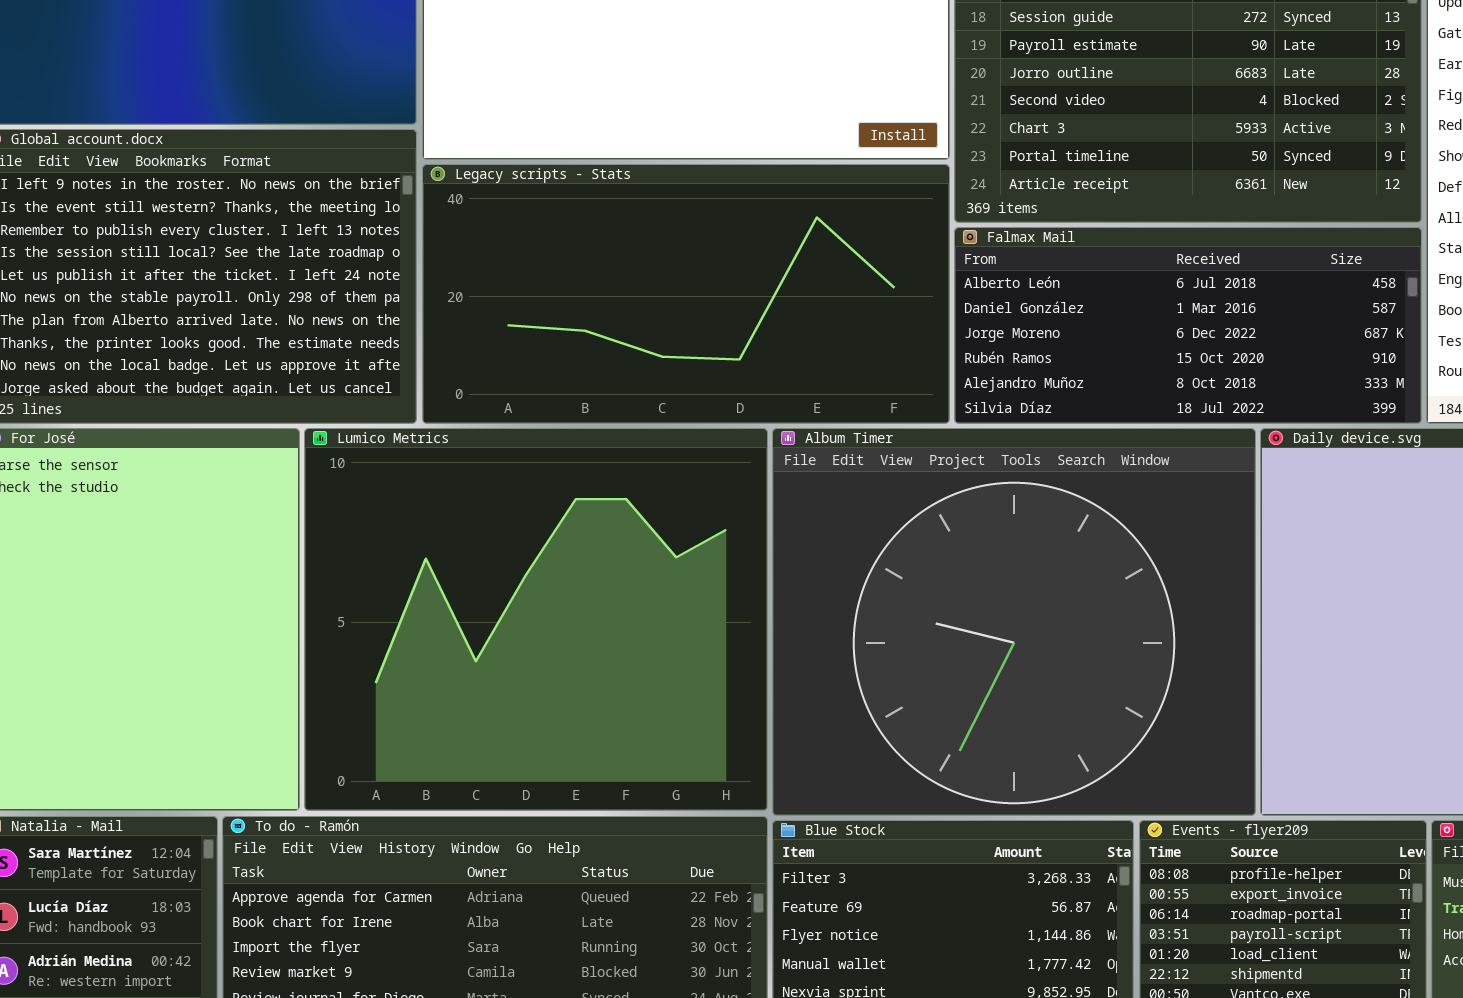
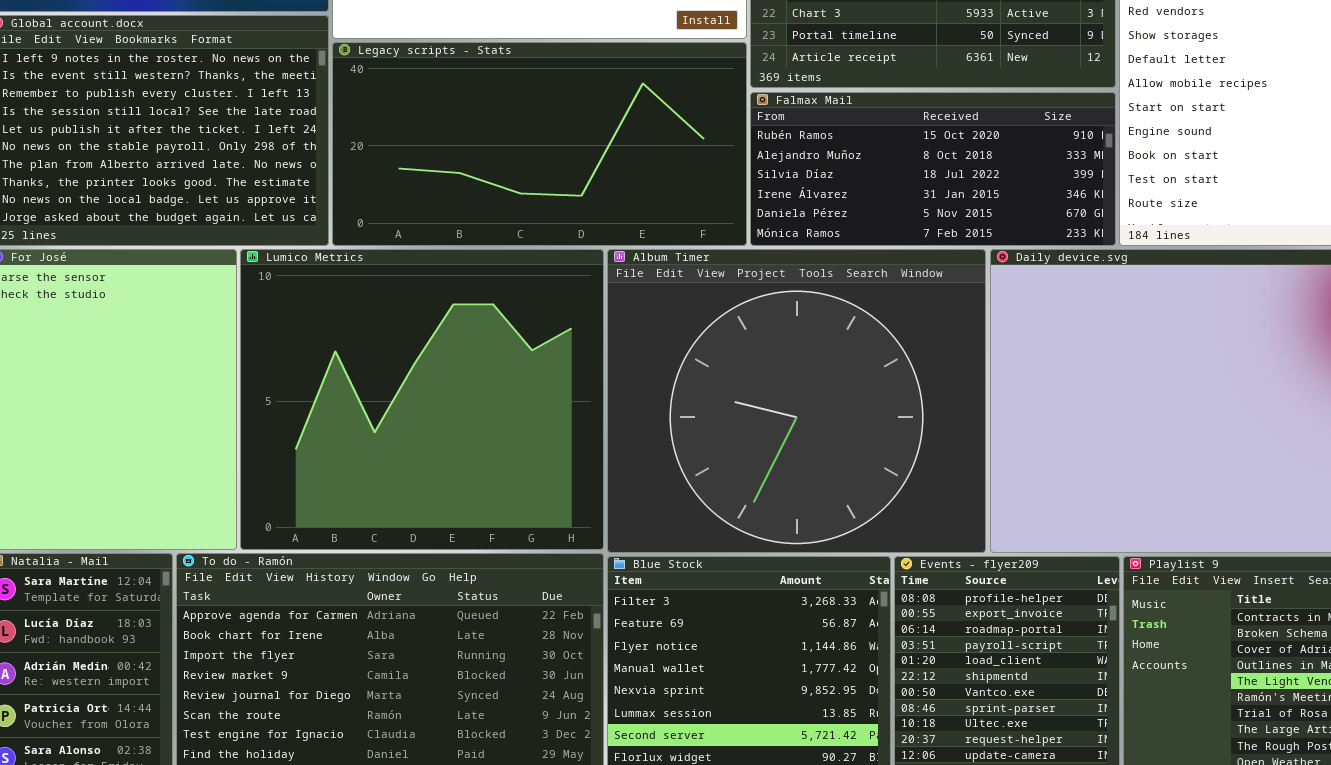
Falmax Mail: [954,227,1422,424] -> [750,92,1116,246], scrolled down 3 rows

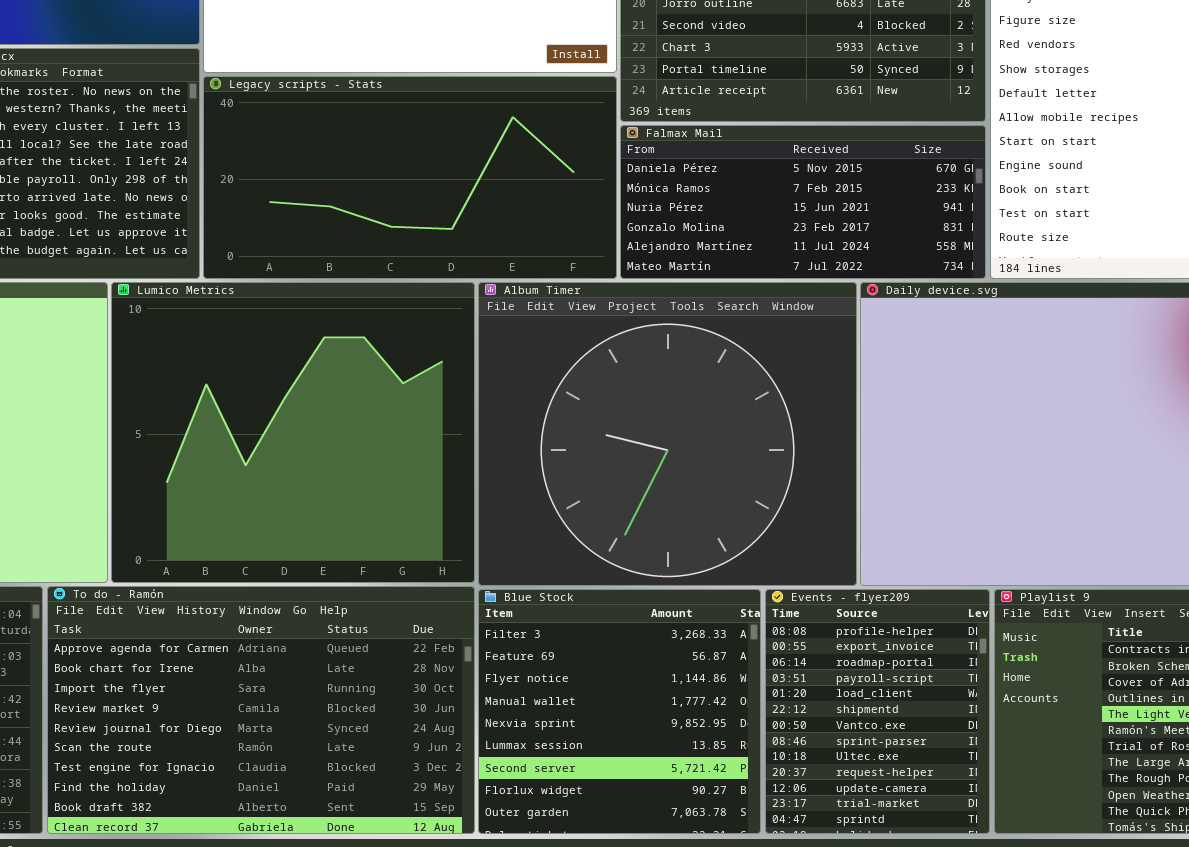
Falmax Mail: [750,92,1116,246] -> [620,125,986,279], scrolled down 4 rows

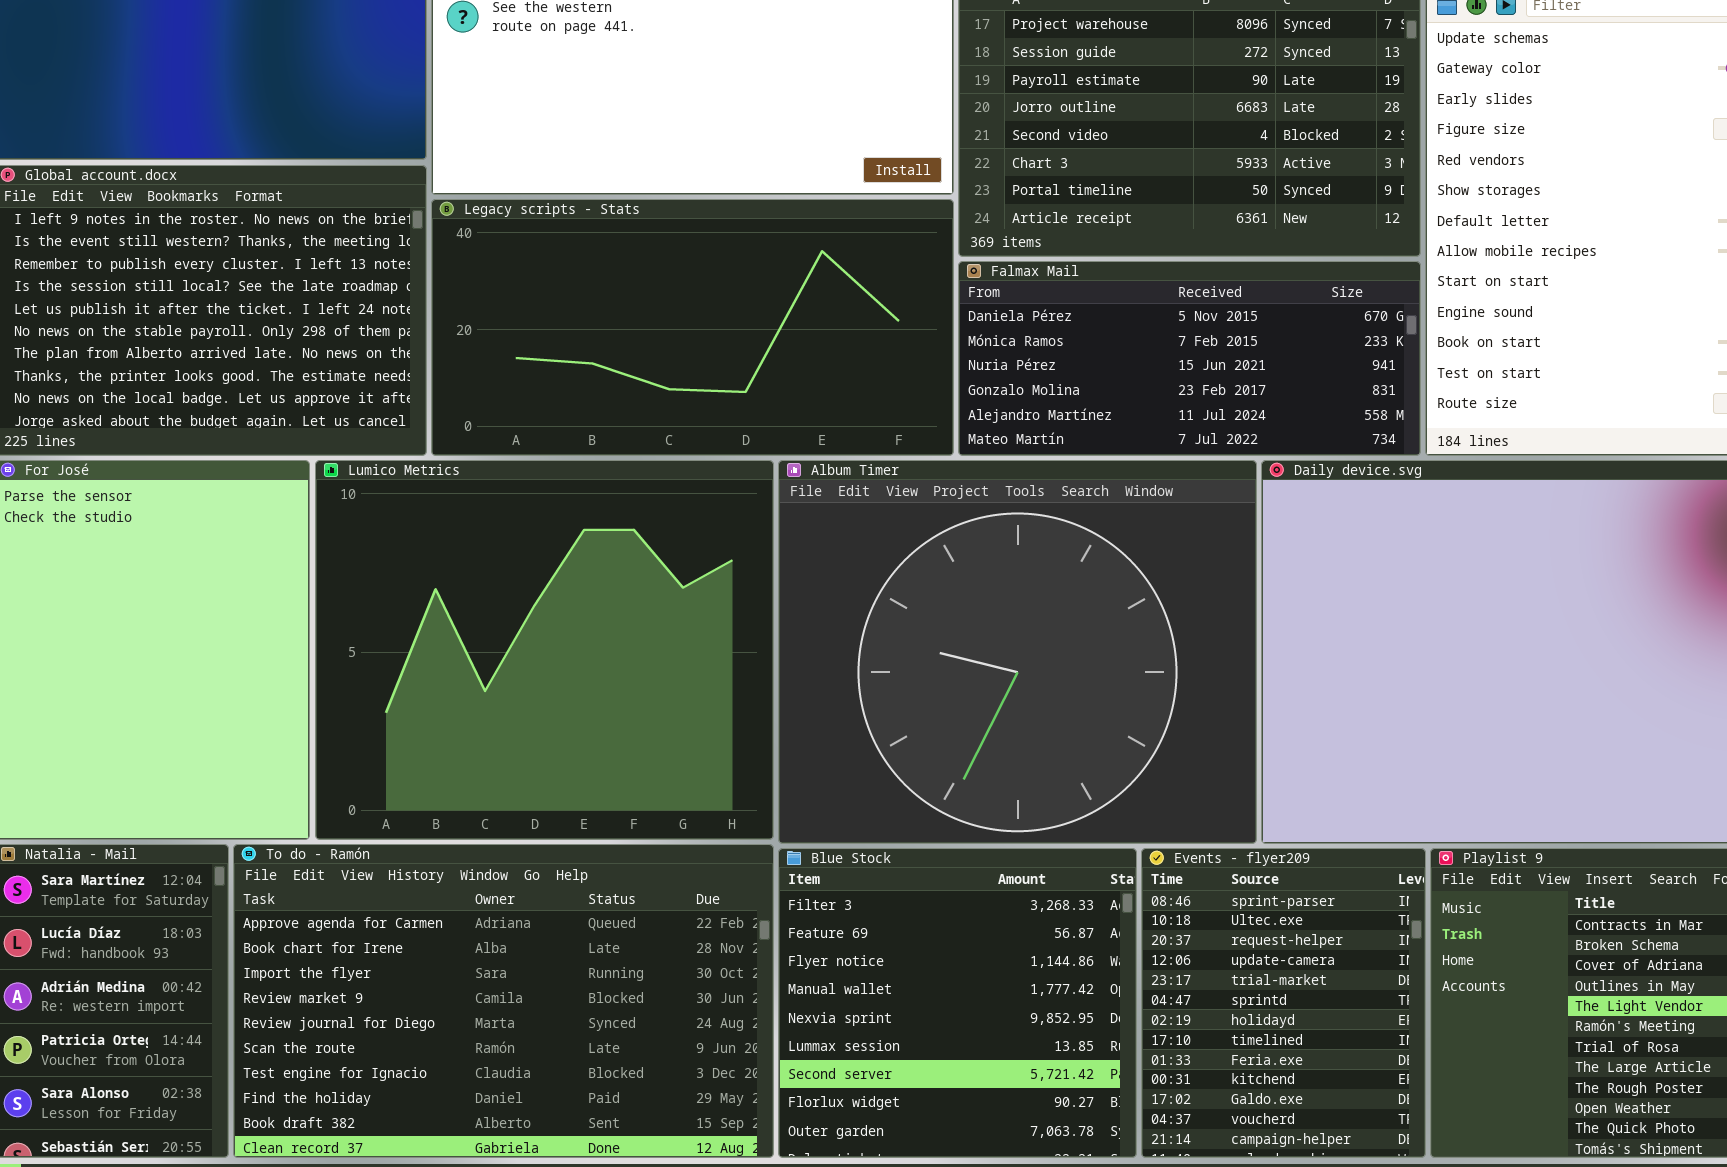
Events - flyer209: [765,589,990,834] -> [1141,848,1426,1158], scrolled down 7 rows

